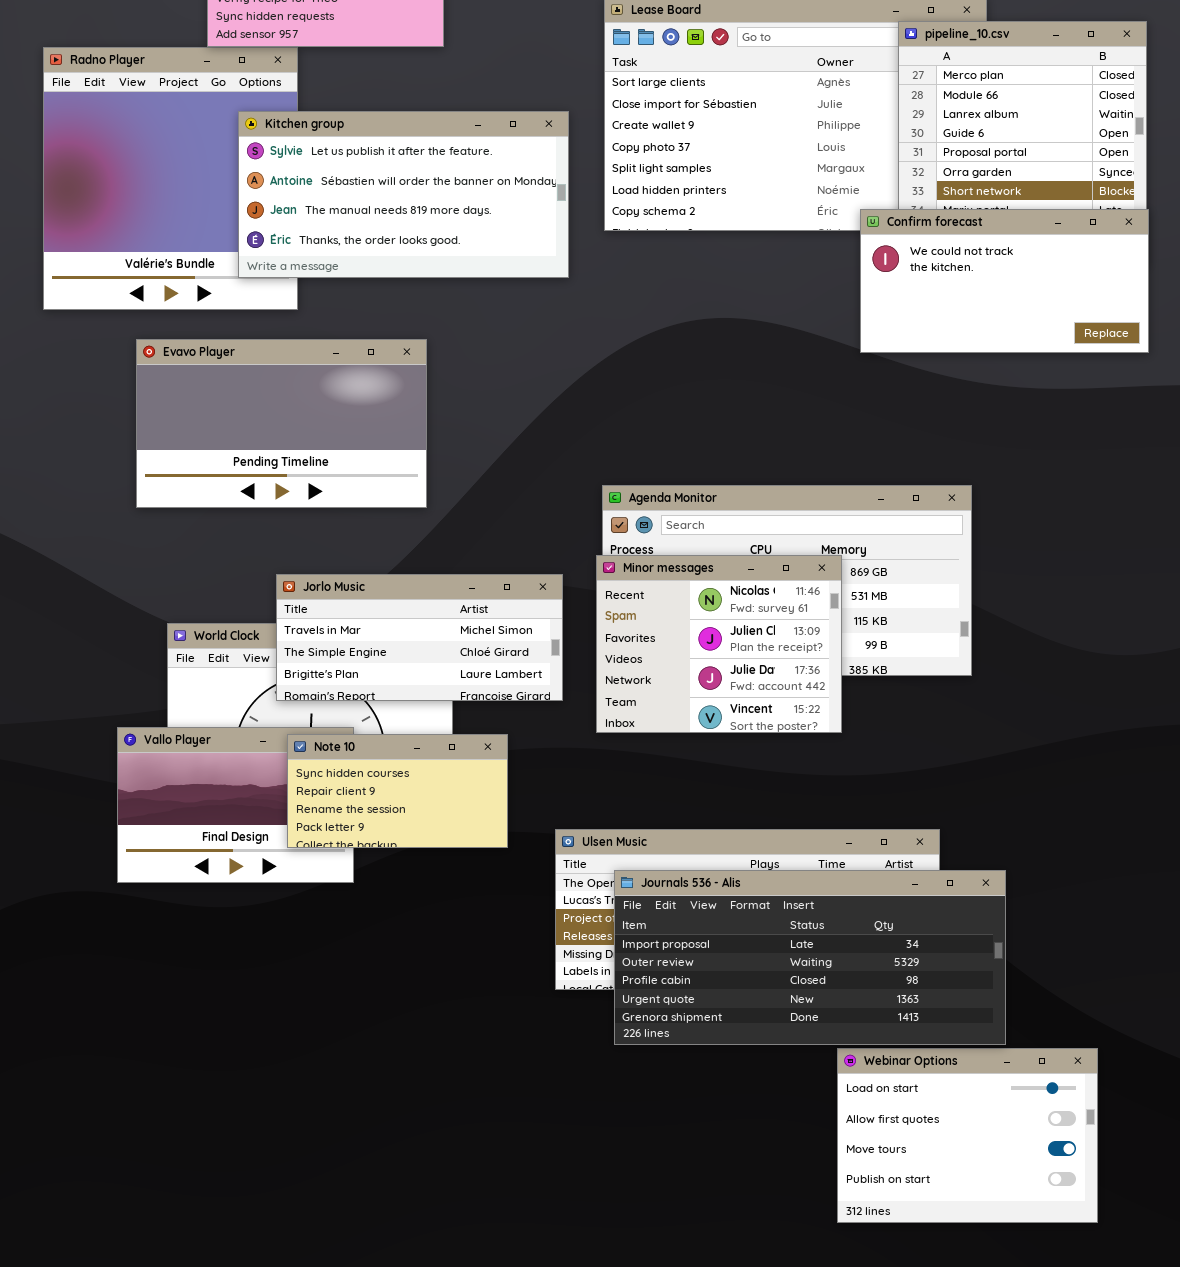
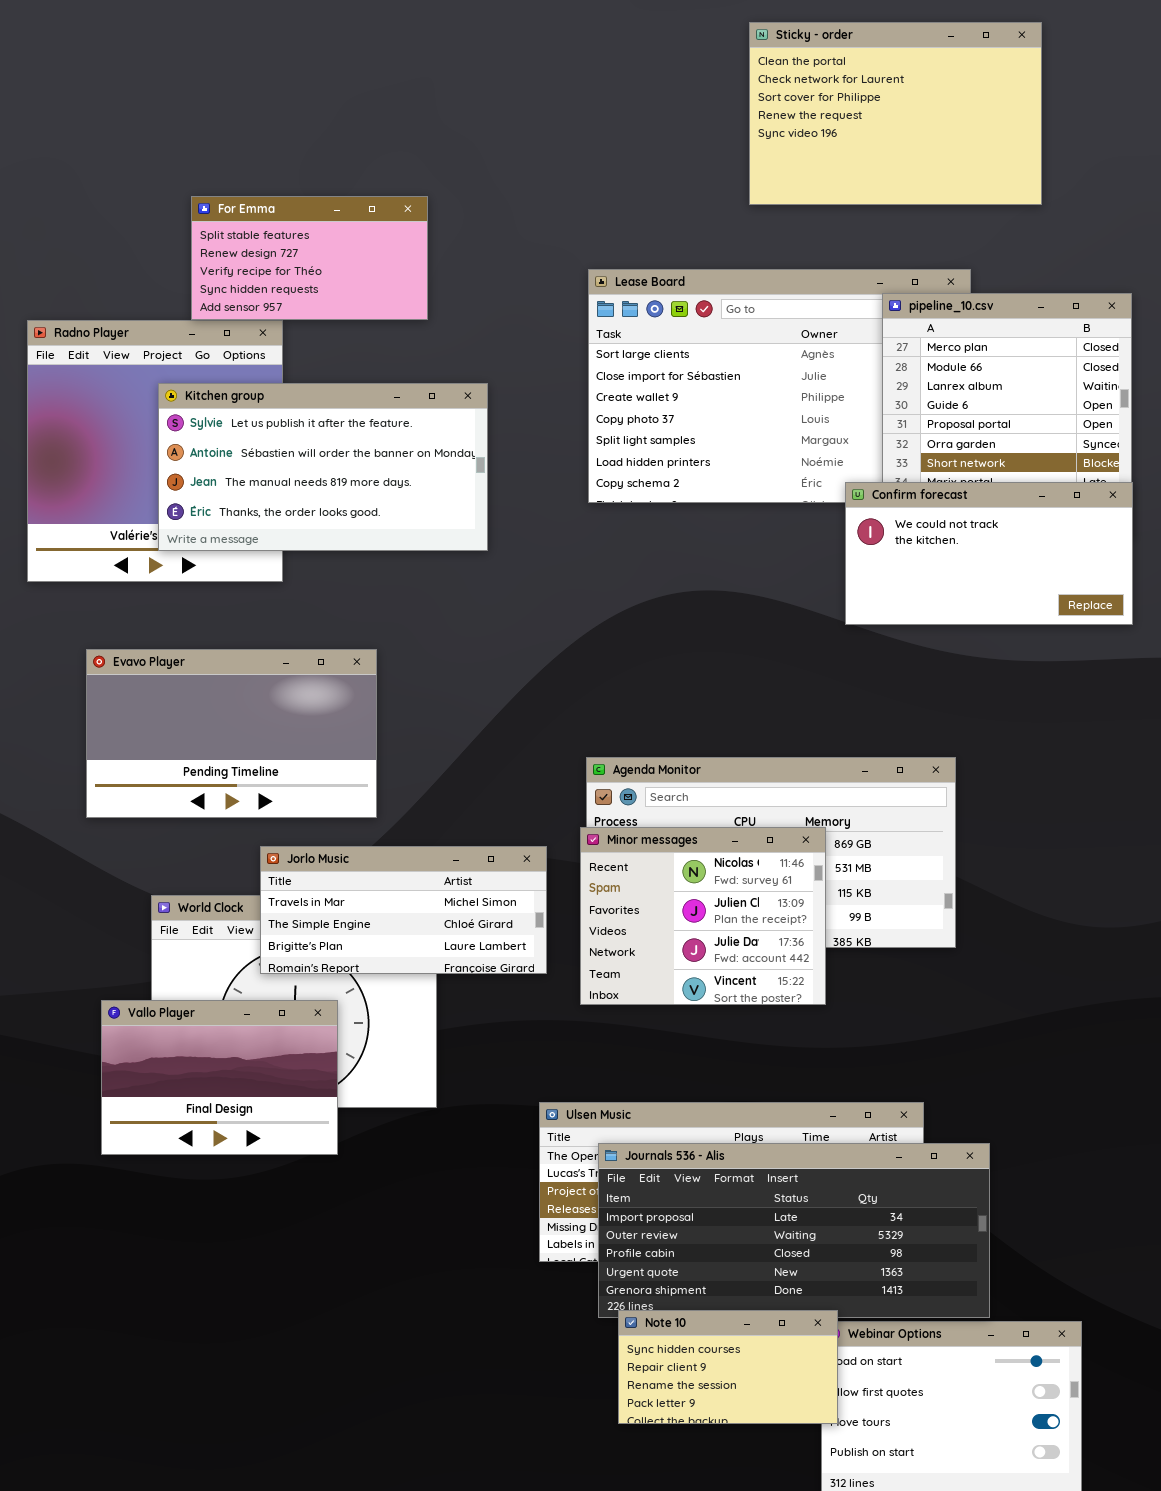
Kitchen group: [238,111,569,278] -> [158,383,488,551], moved
Evavo Player: [136,339,427,508] -> [86,649,377,818], moved
Note 10: [287,734,508,848] -> [618,1310,838,1424], moved

